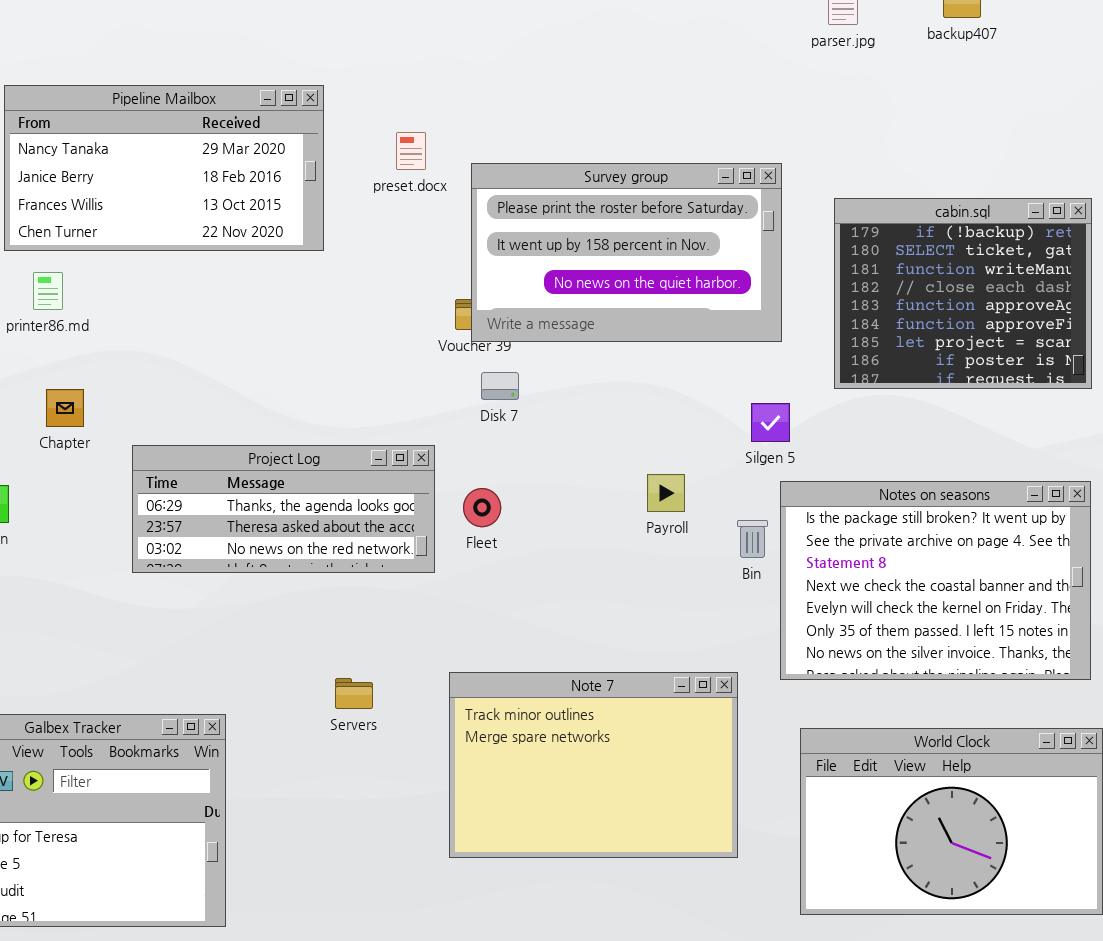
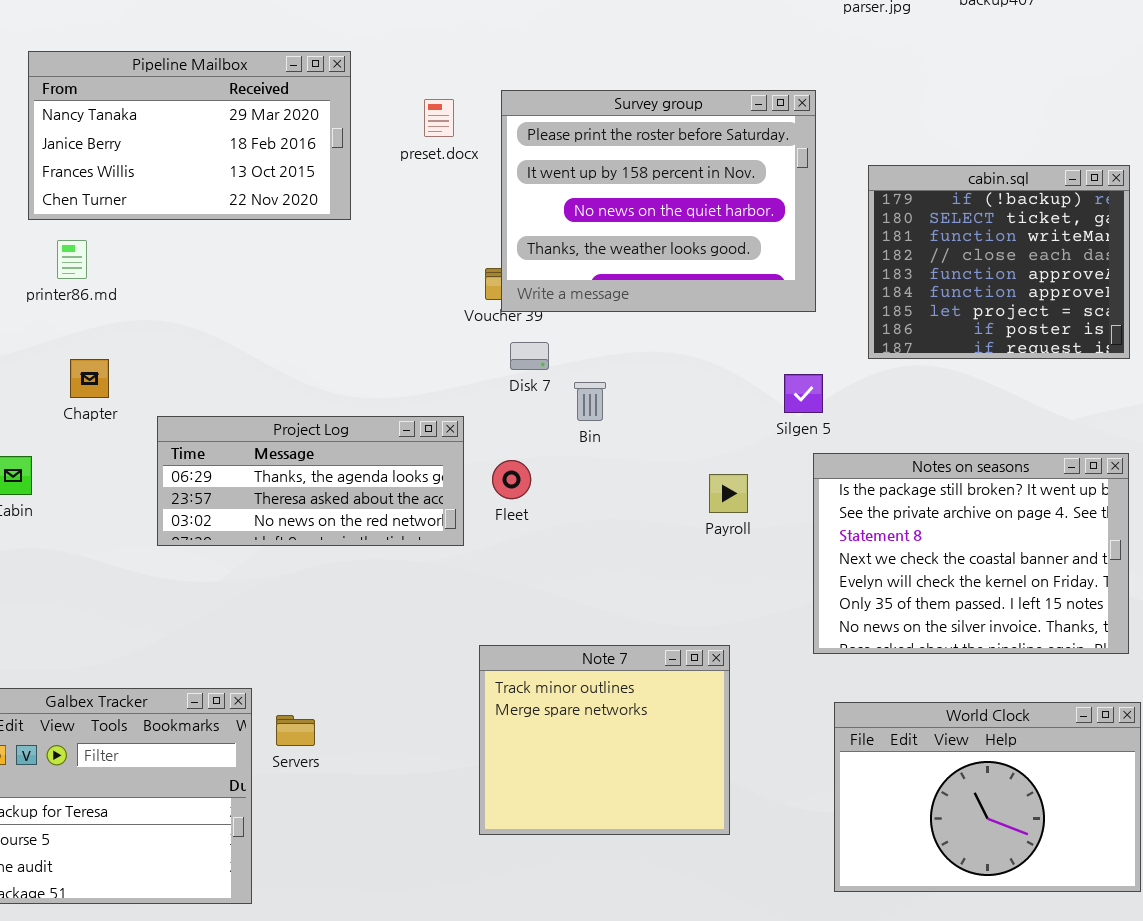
Survey group: [471,163,782,342] -> [501,90,816,312], resized
Payroll: [647,474,685,512] -> [709,474,748,513], moved
Bin: [737,520,768,558] -> [574,382,606,421], moved
Note 7: [449,672,738,858] -> [479,645,730,835], resized
Servers: [335,678,373,709] -> [276,715,315,746], moved

